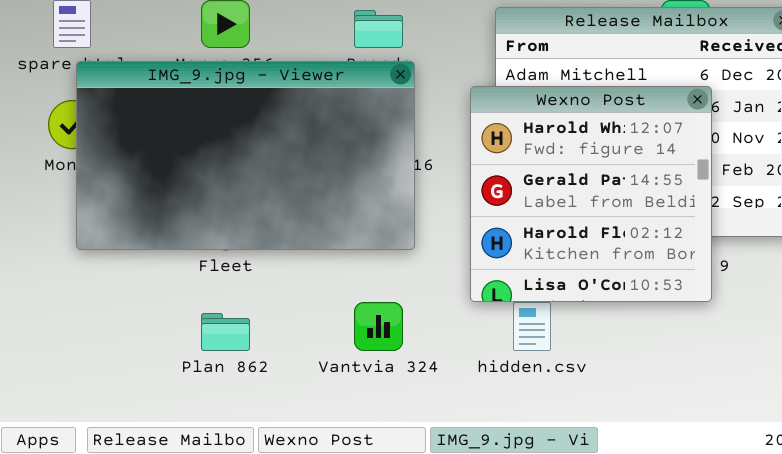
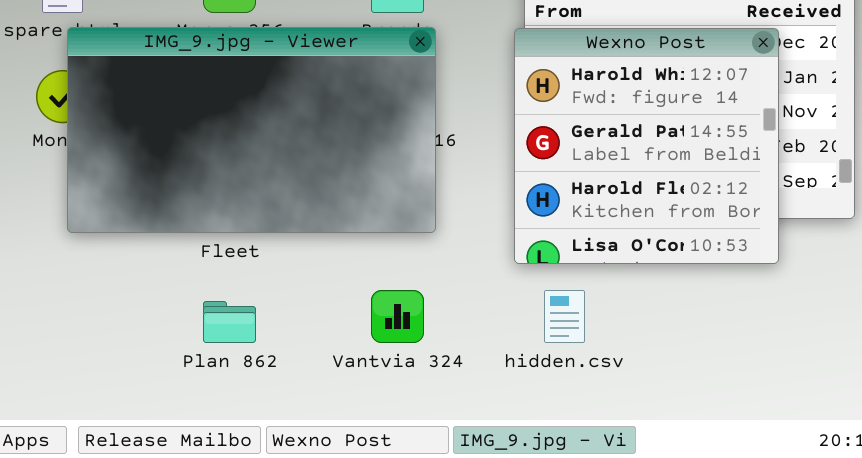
Wexno Post: [470,86,712,302] -> [514,28,779,264], moved

